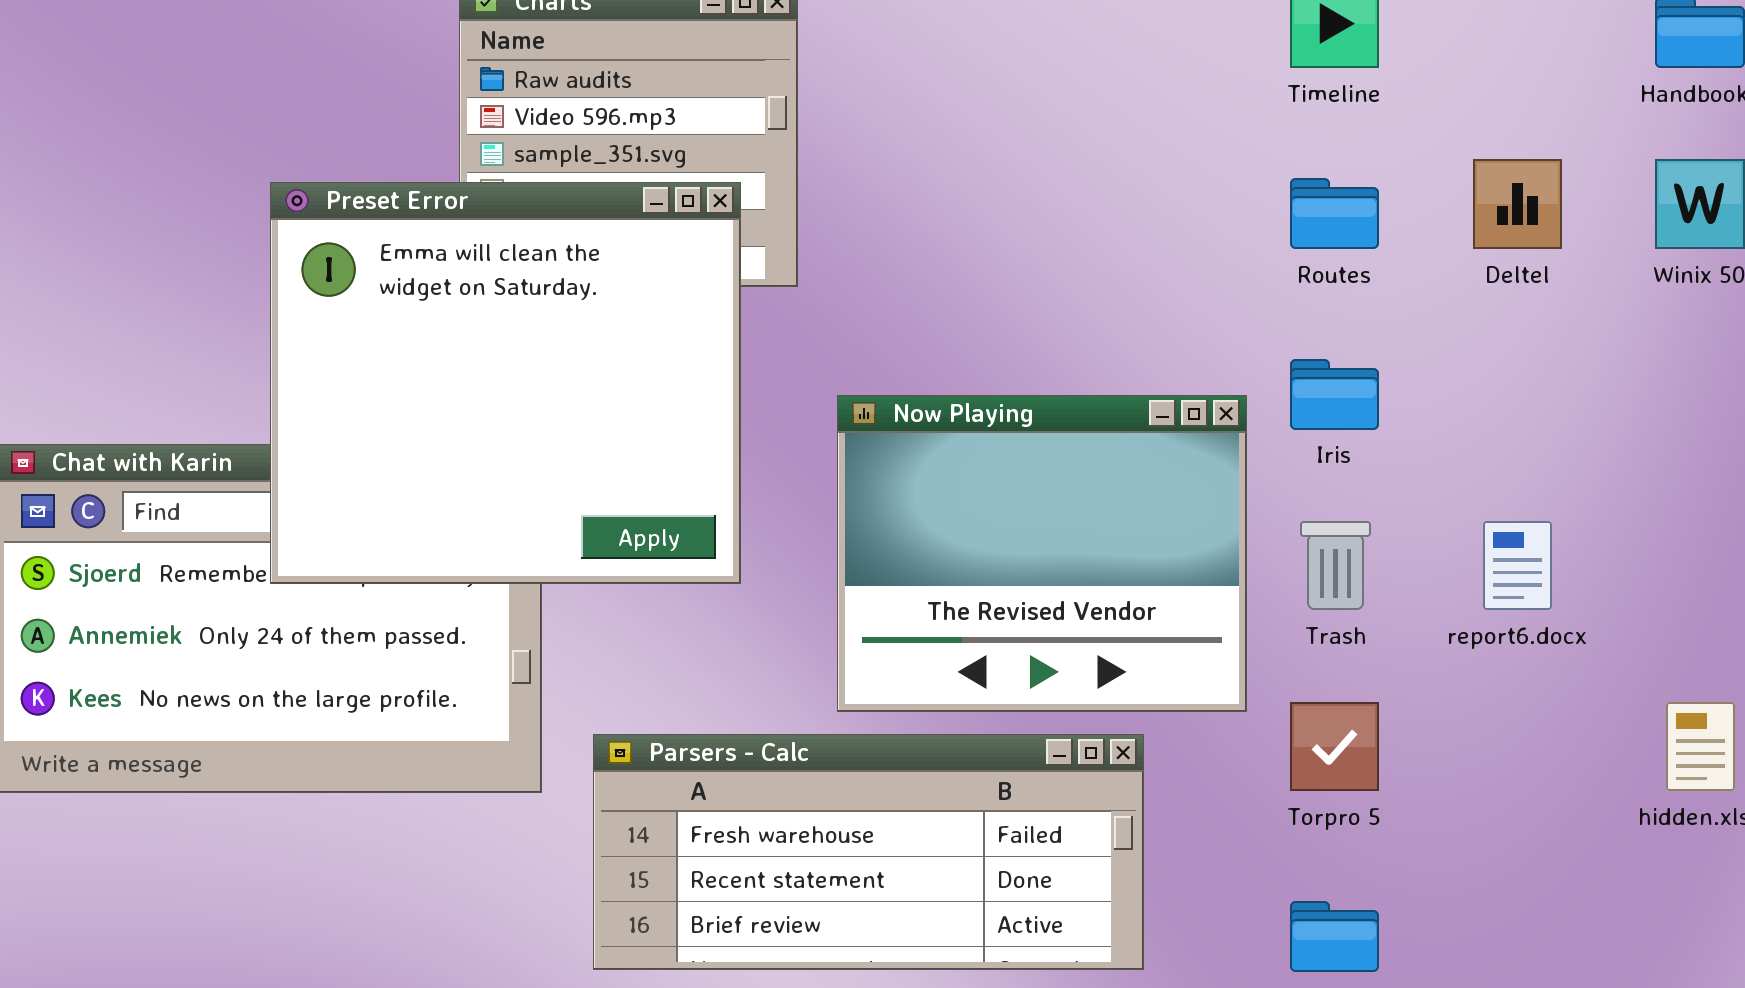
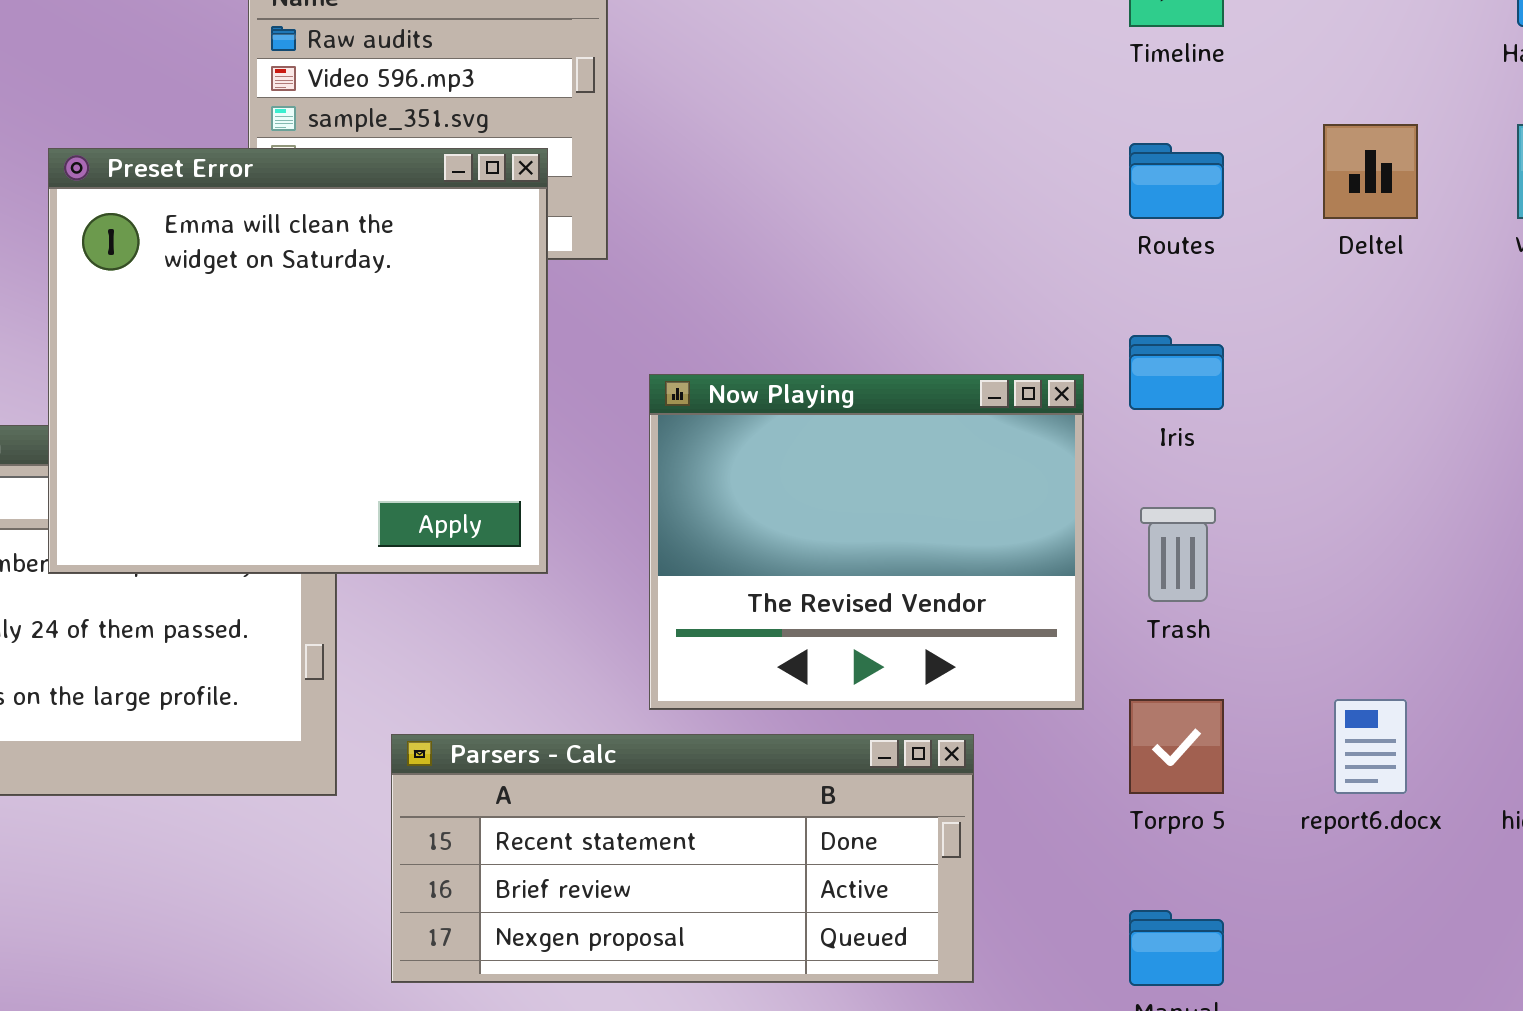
report6.docx: [1483,521,1552,610] -> [1334,699,1407,794], moved
Parsers - Calc: [593,734,1144,970] -> [391,734,974,983], scrolled down 1 row

